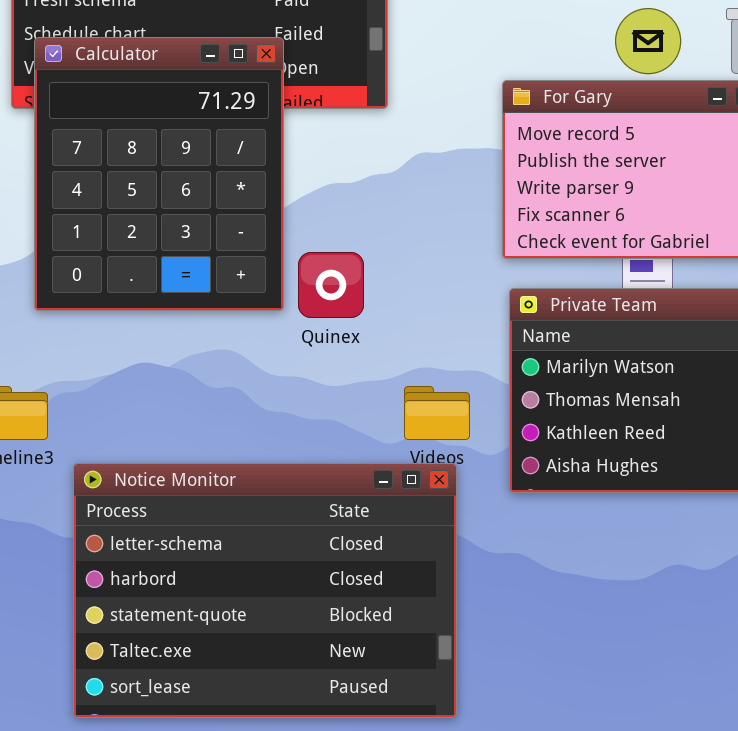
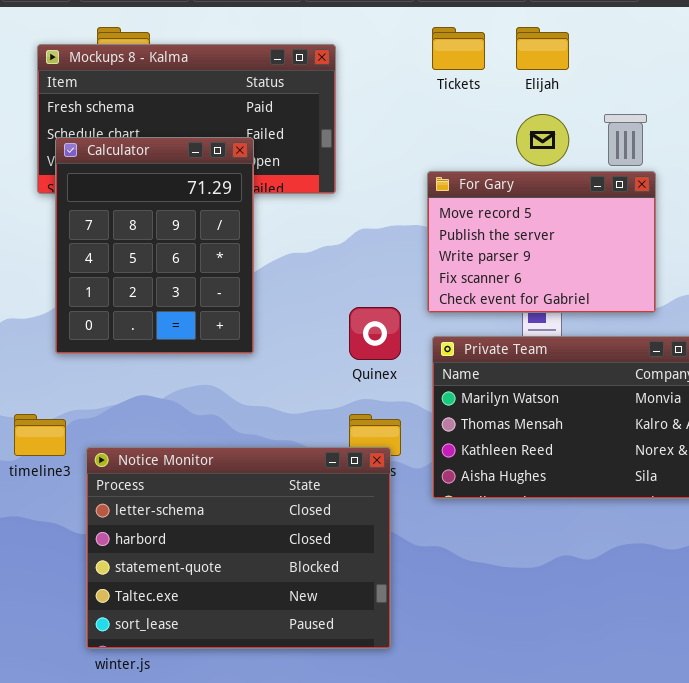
Quinex: [298,252,364,318] -> [349,307,401,360], moved
Notice Monitor: [73,463,457,718] -> [86,447,391,649], moved

